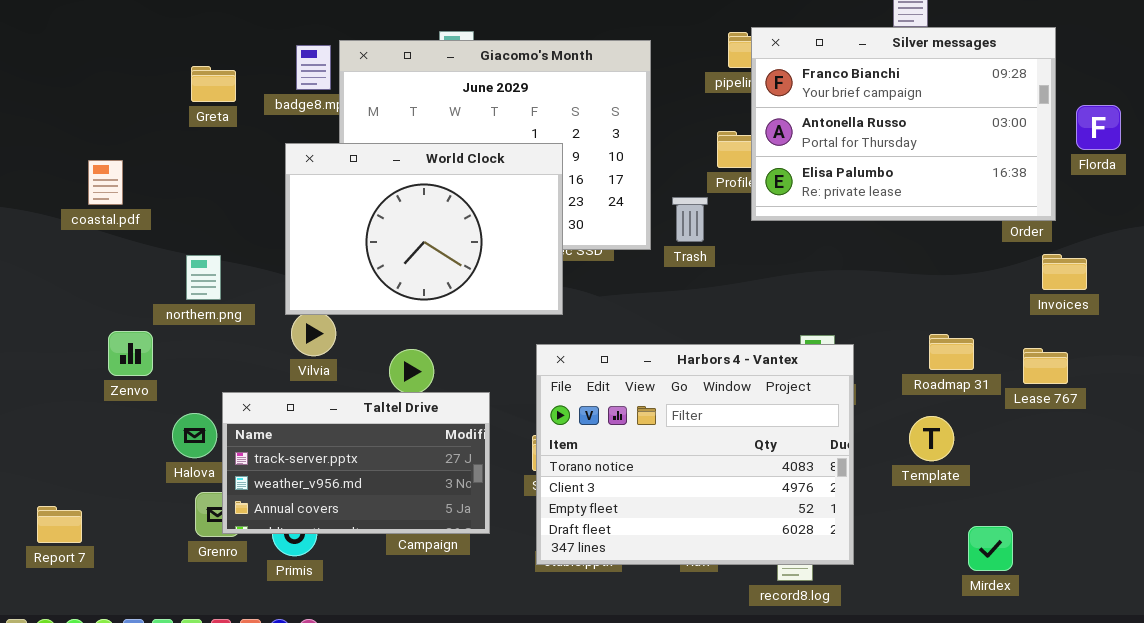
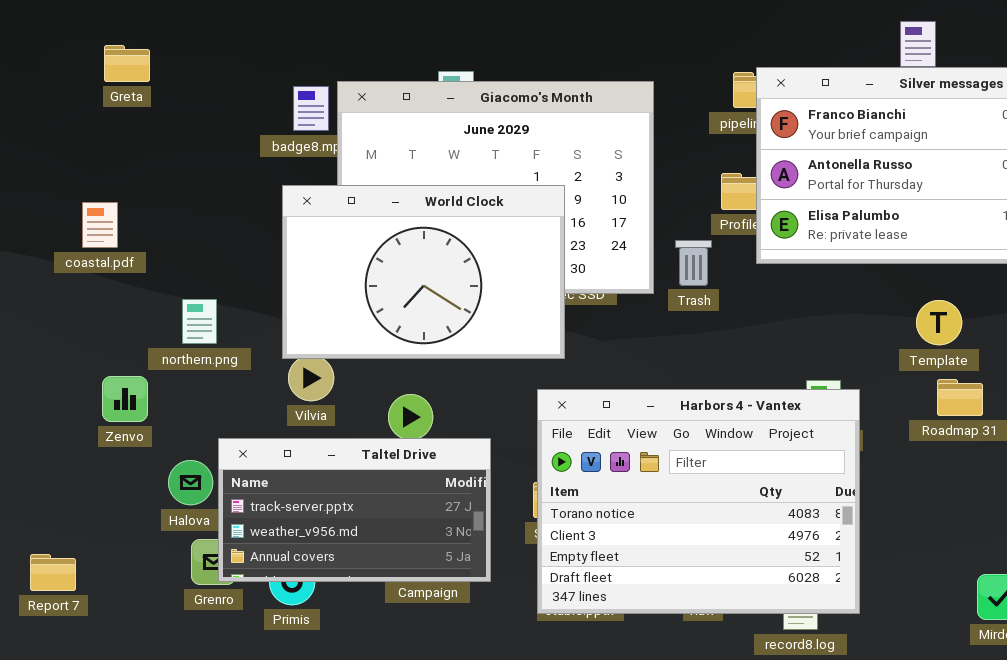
Greta: [191,66,236,102] -> [104,45,150,82], moved
Template: [909,416,954,461] -> [916,300,962,345], moved

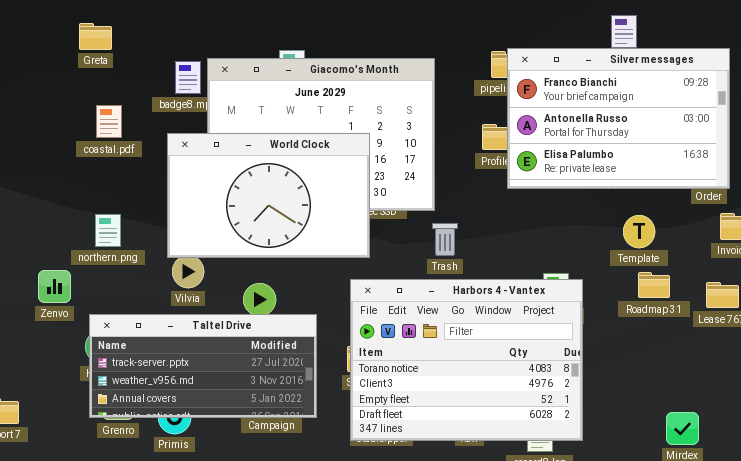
Greta: [104,45,150,82] -> [79,23,112,50], moved
coastal.pdf: [82,202,118,248] -> [96,105,122,138], moved
Trash: [675,240,712,286] -> [432,223,458,256], moved
Taltel Drive: [218,438,491,582] -> [89,314,317,418], resized

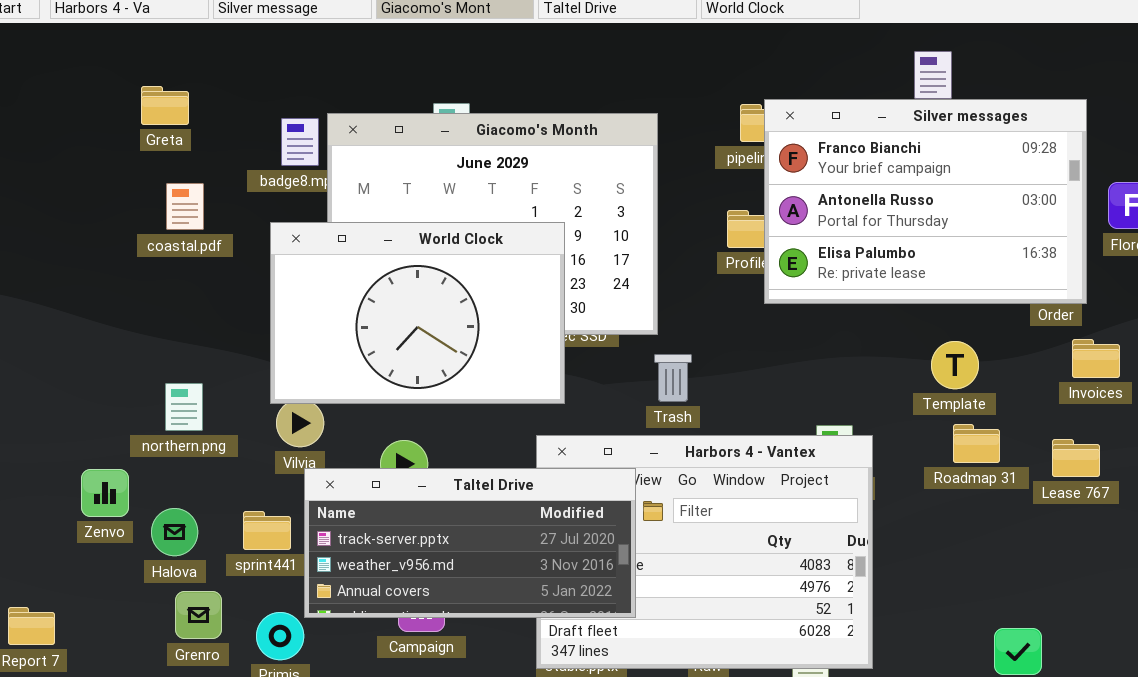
Greta: [79,23,112,50] -> [141,86,189,125], moved
northern.png: [95,214,121,247] -> [165,383,203,431], moved
Zenvo: [38,270,71,303] -> [81,469,129,517], moved
Taltel Drive: [89,314,317,418] -> [304,468,636,618], moved

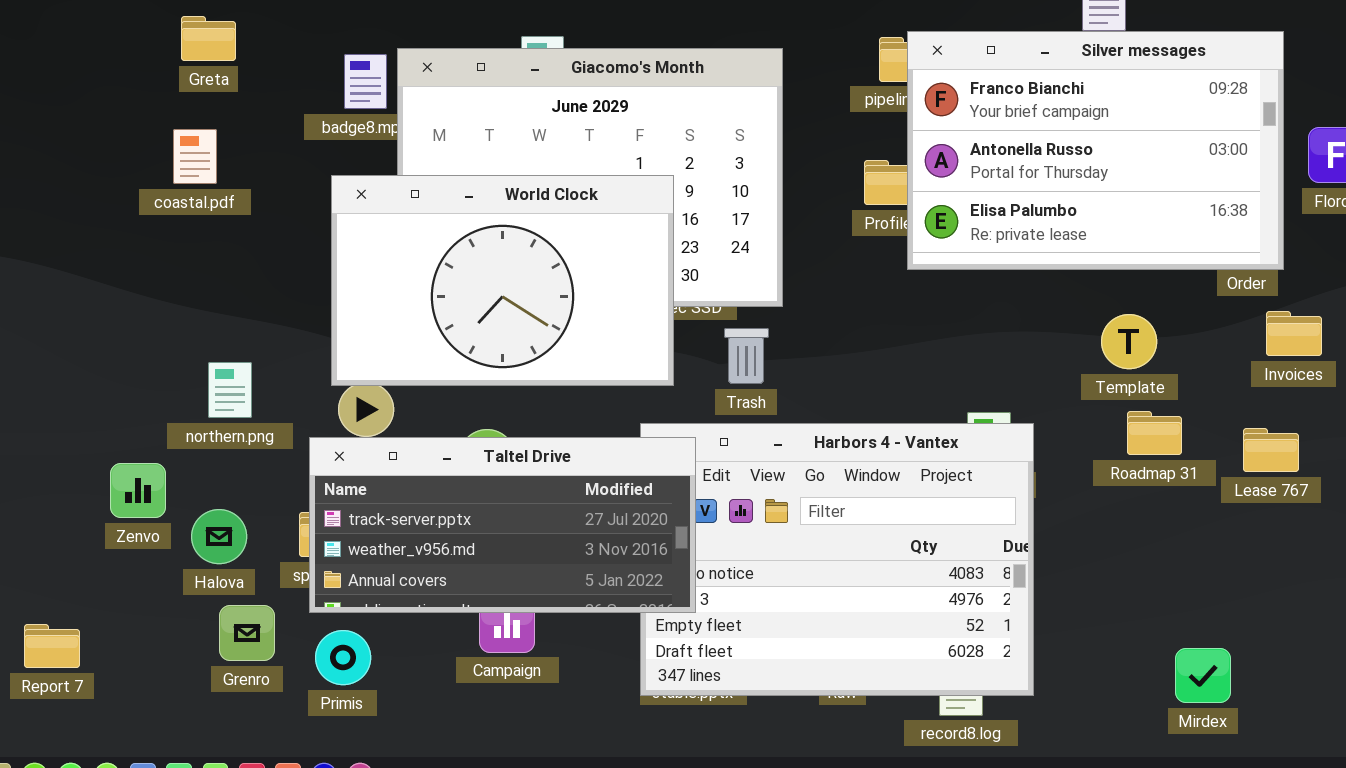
coastal.pdf: [166,183,204,230] -> [173,129,217,184], moved
Trash: [654,354,692,402] -> [724,328,769,384], moved
Taltel Drive: [304,468,636,618] -> [309,437,696,613], moved

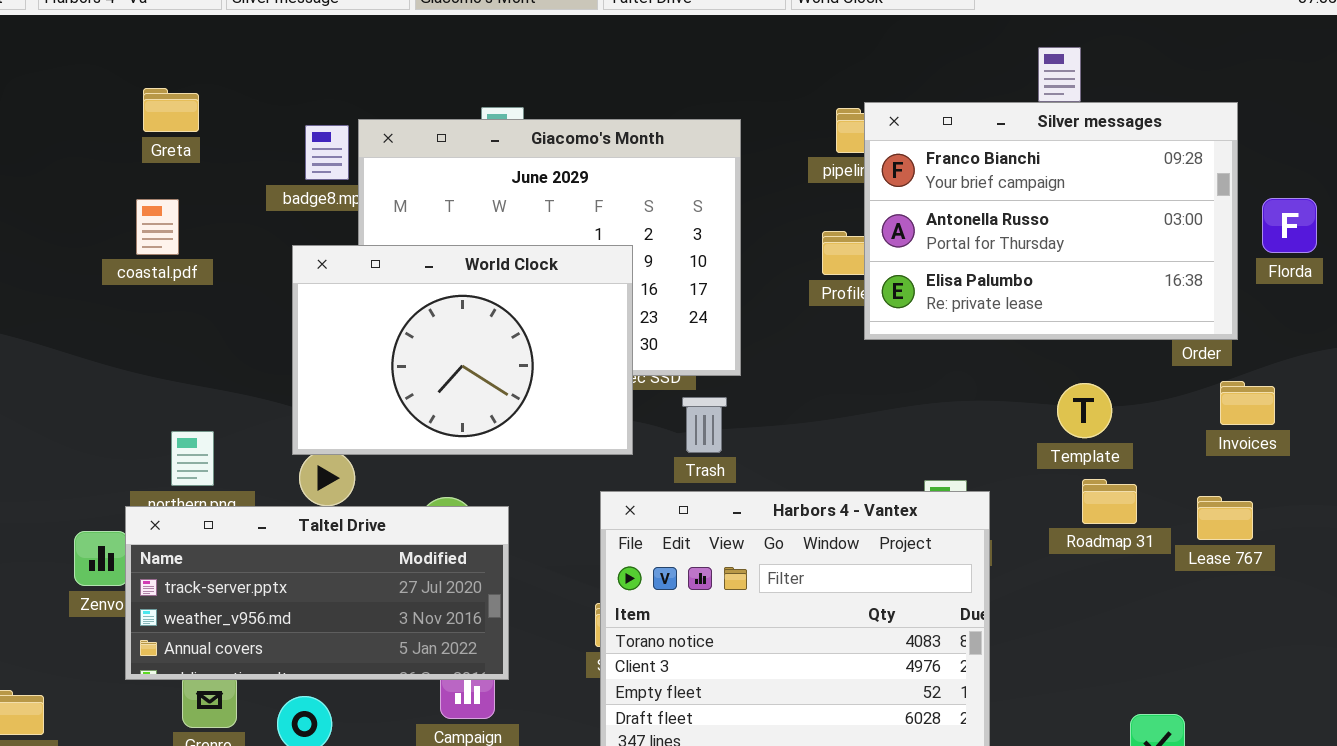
Taltel Drive: [309,437,696,613] -> [125,506,509,680], moved

